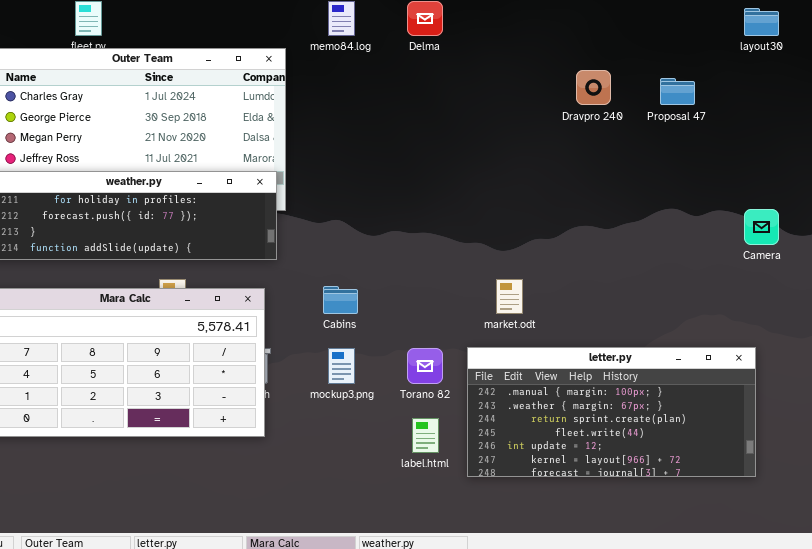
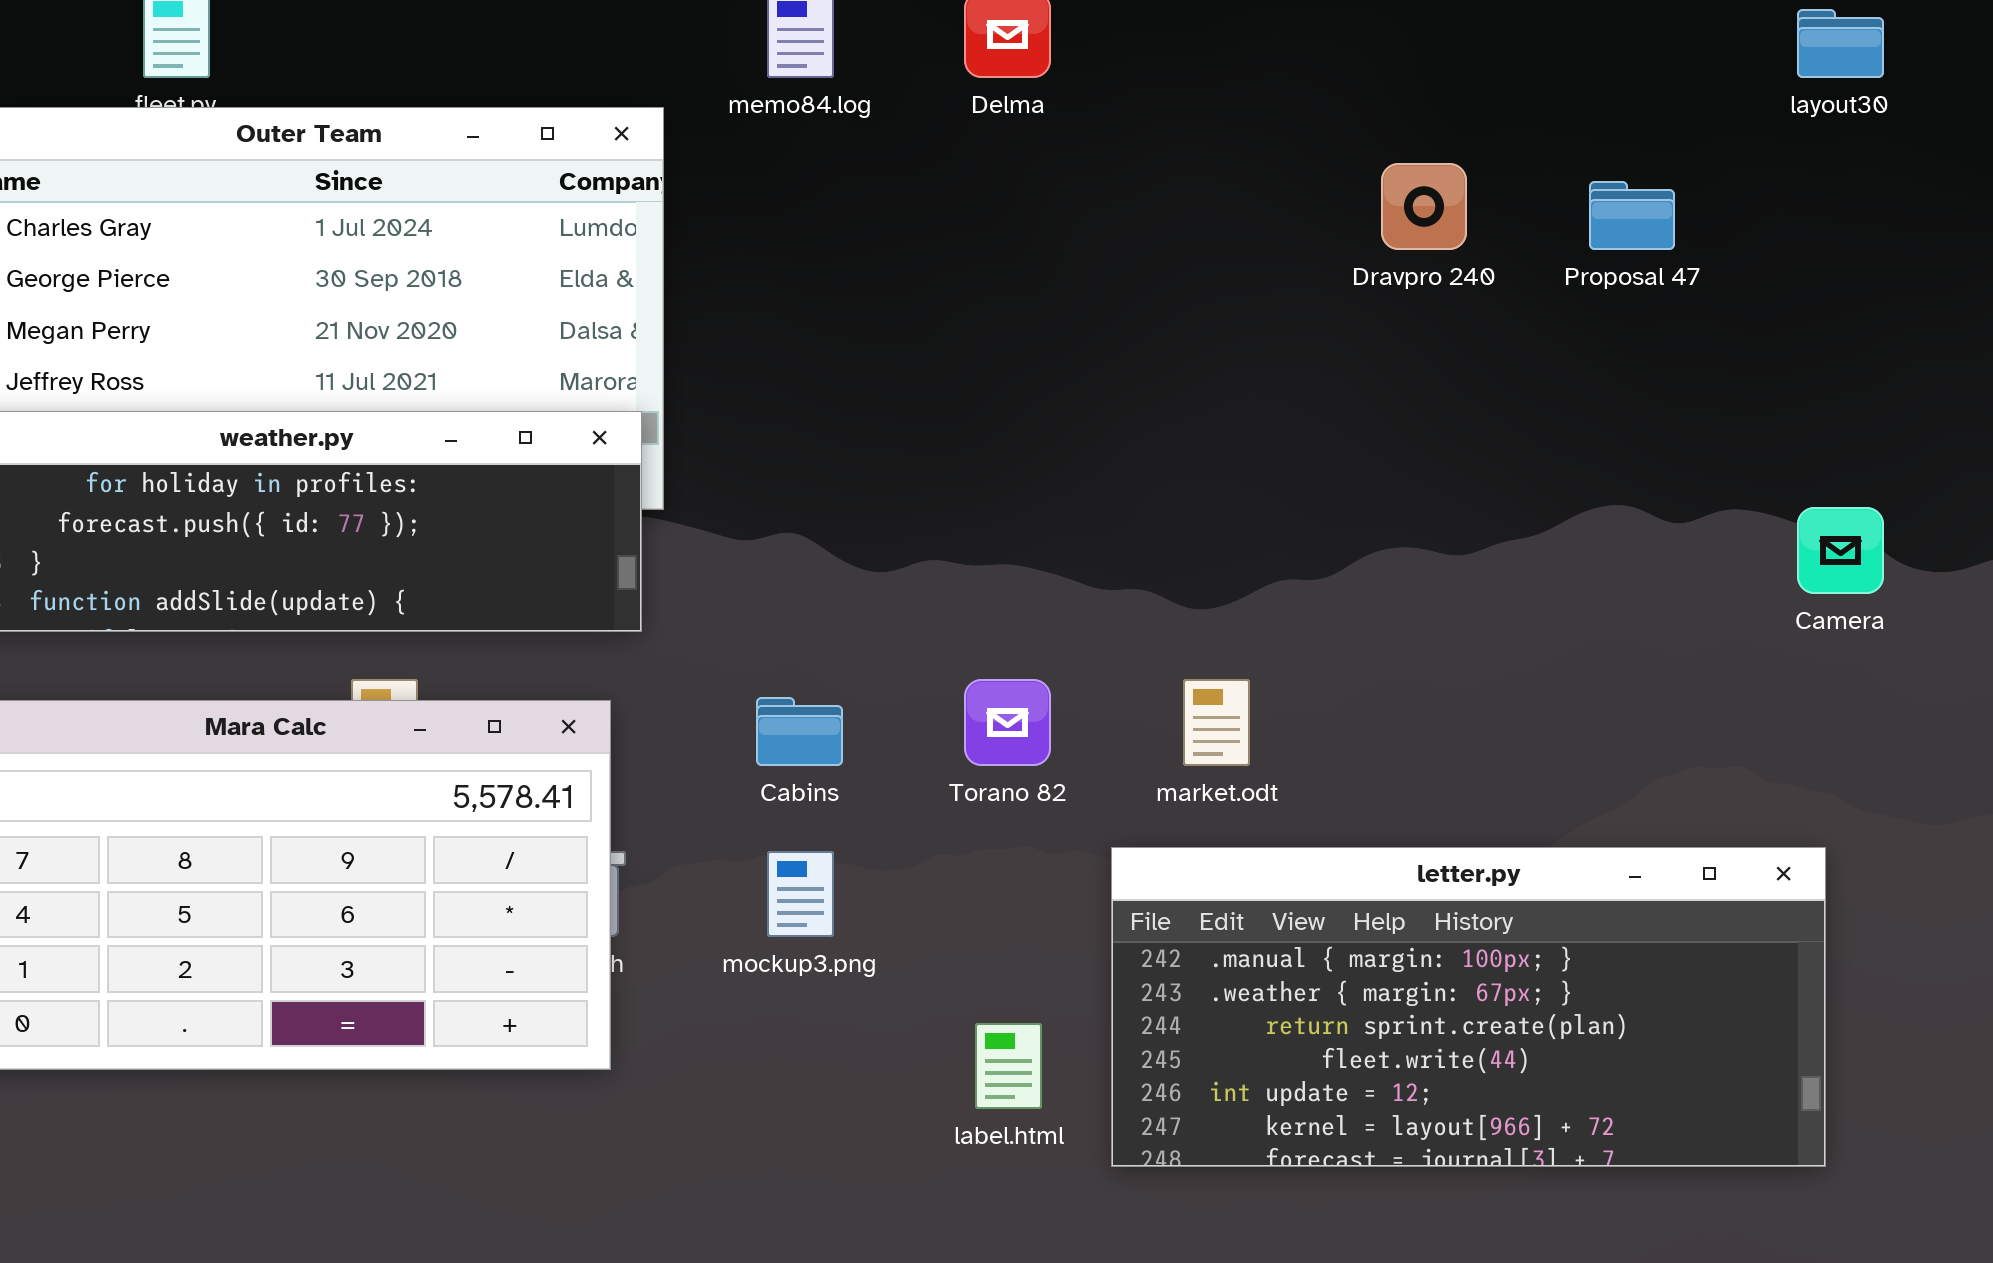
Torano 82: [407,348,443,384] -> [964,679,1051,766], moved

